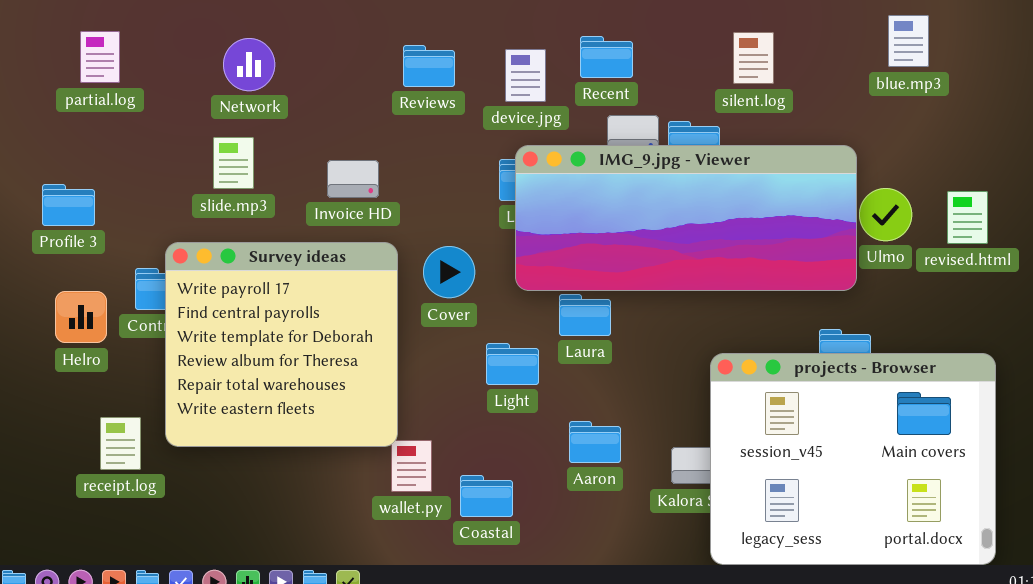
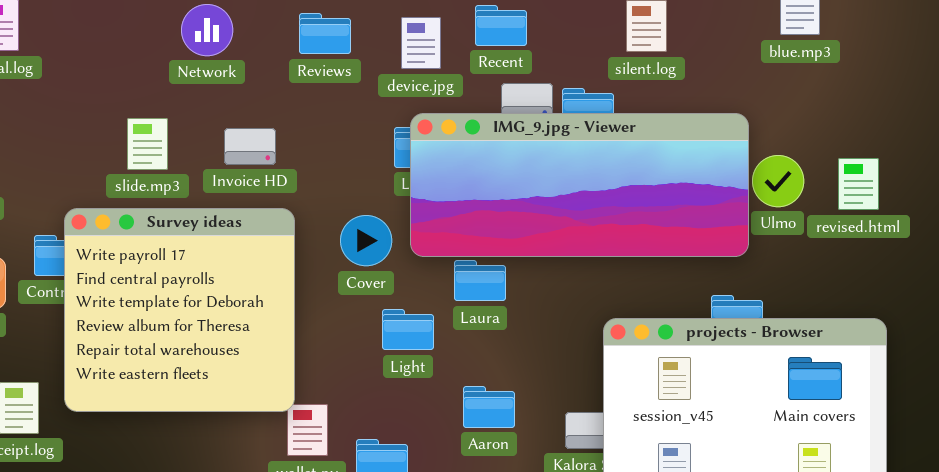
Network: [223,38,275,91] -> [181,4,233,56], moved
slide.mp3: [213,137,254,189] -> [127,118,168,170], moved
Cover: [423,246,475,298] -> [340,215,392,266], moved

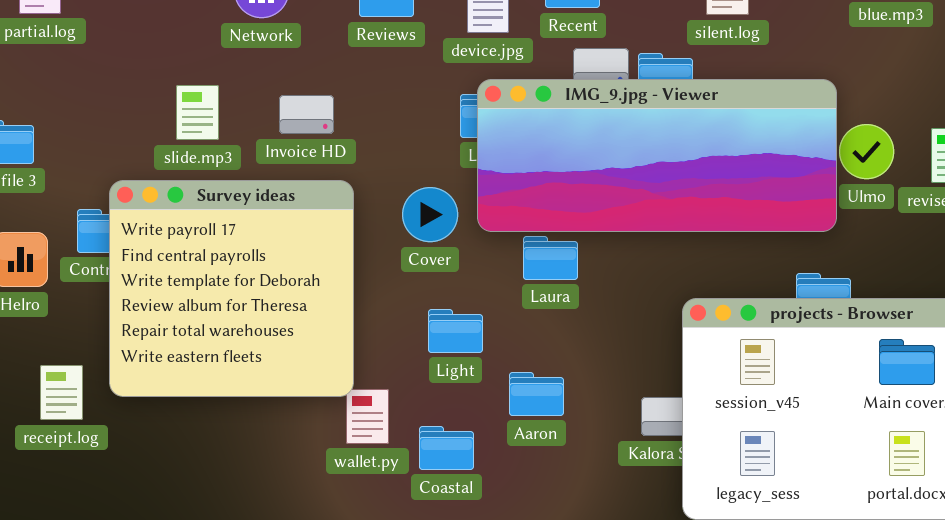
Light: [382,309,434,350] -> [428,309,483,353], moved
Aaron: [463,386,515,428] -> [509,372,564,416], moved

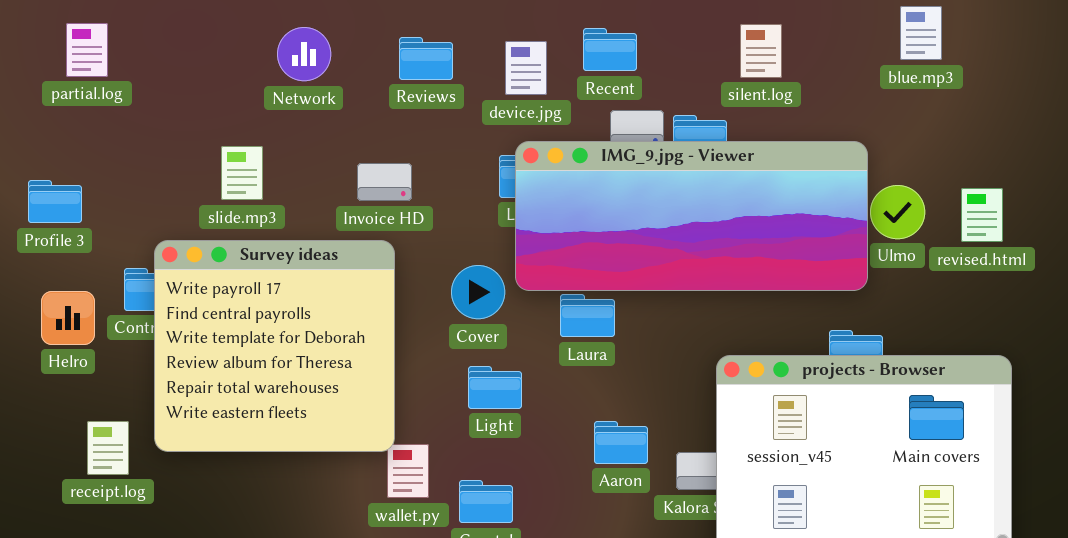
Invoice HD: [279,95,334,134] -> [357,163,412,201], moved
Cover: [402,187,458,242] -> [451,265,505,319], moved
Aaron: [509,372,564,416] -> [594,421,648,464], moved

